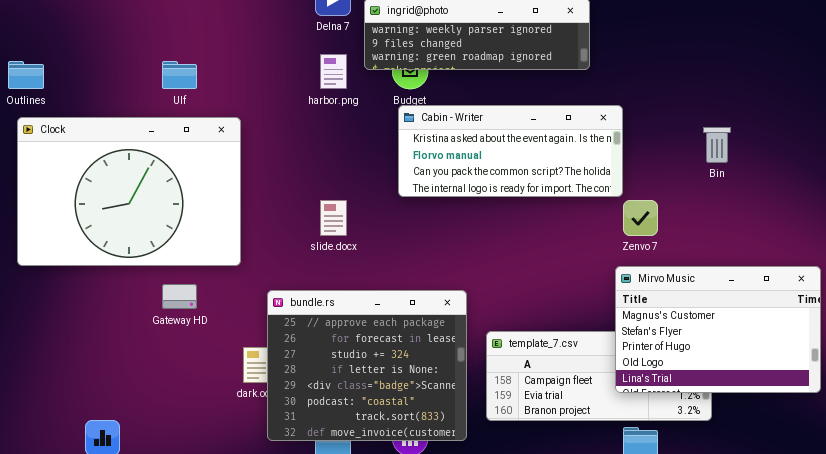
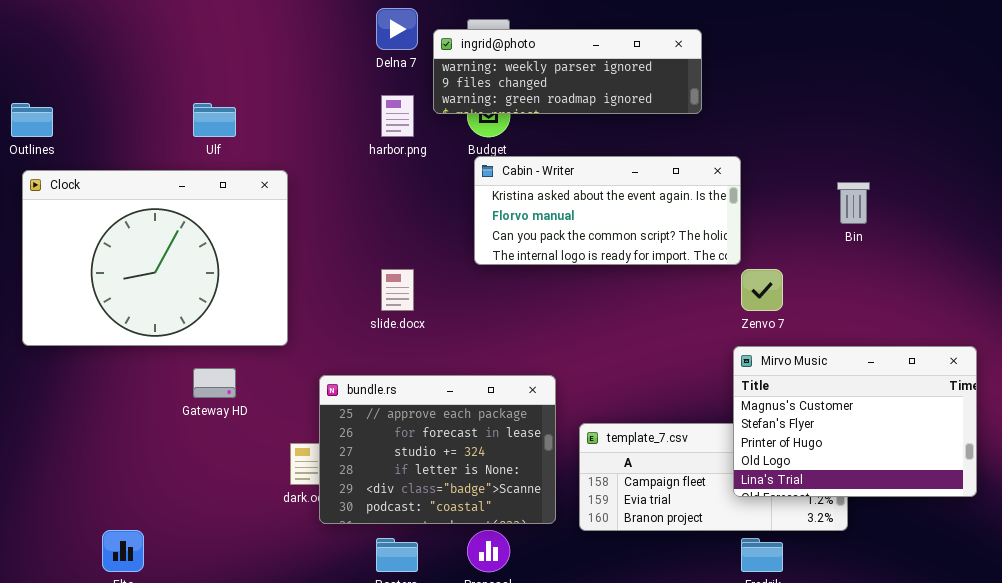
bundle.rs: [267,290,467,441] -> [319,375,556,524], resized

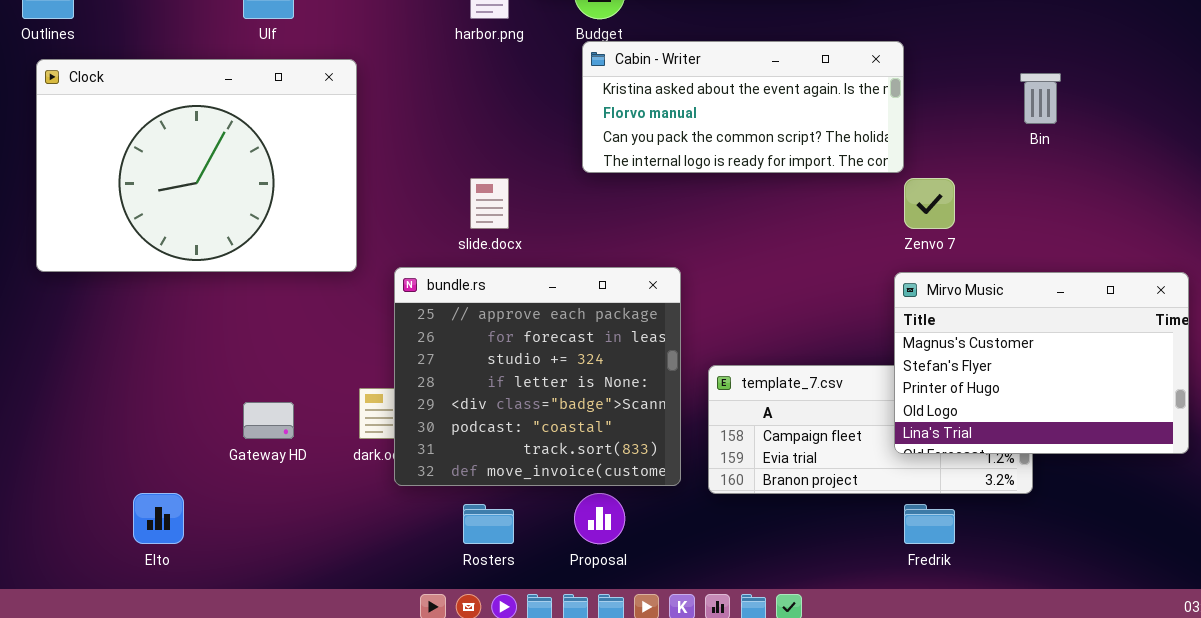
Gateway HD: [193,368,236,398] -> [243,402,294,439], moved
bundle.rs: [319,375,556,524] -> [394,267,681,486], resized

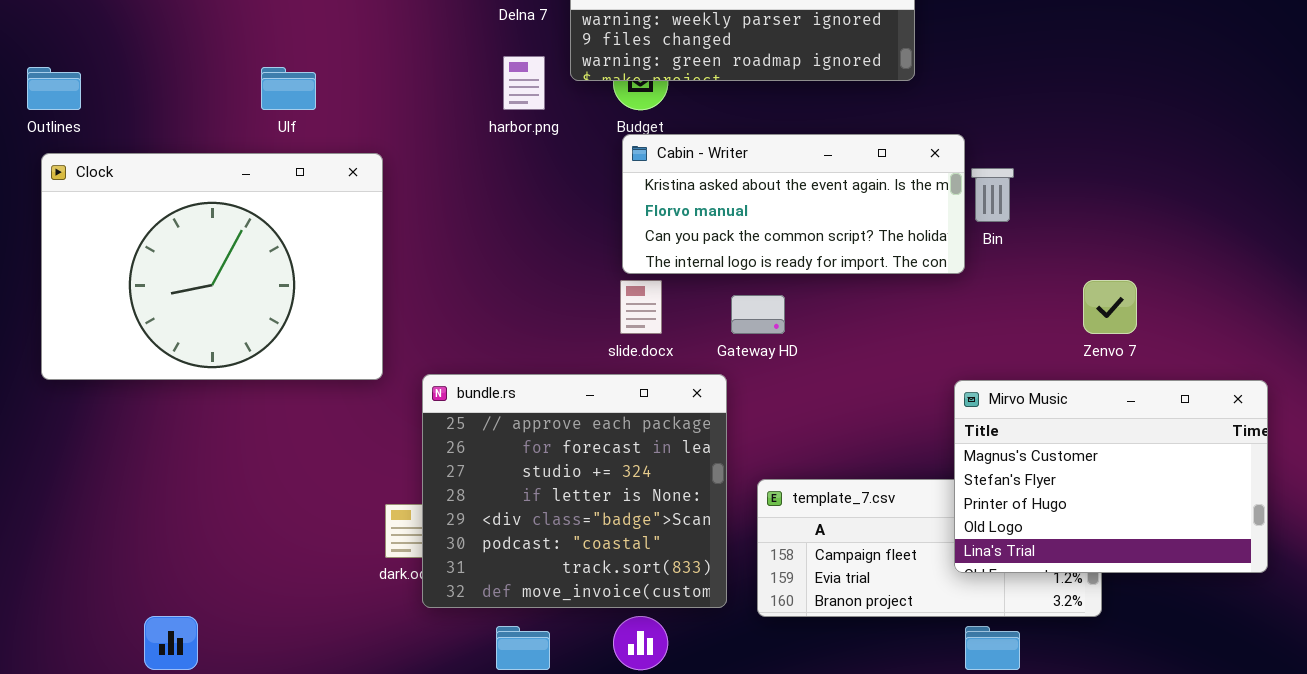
Bin: [1020,73,1061,124] -> [971,168,1014,222], moved
slide.docx: [470,178,509,229] -> [620,280,662,334], moved
Zenvo 7: [904,178,955,229] -> [1083,280,1137,334], moved
Gateway HD: [243,402,294,439] -> [731,295,785,334], moved

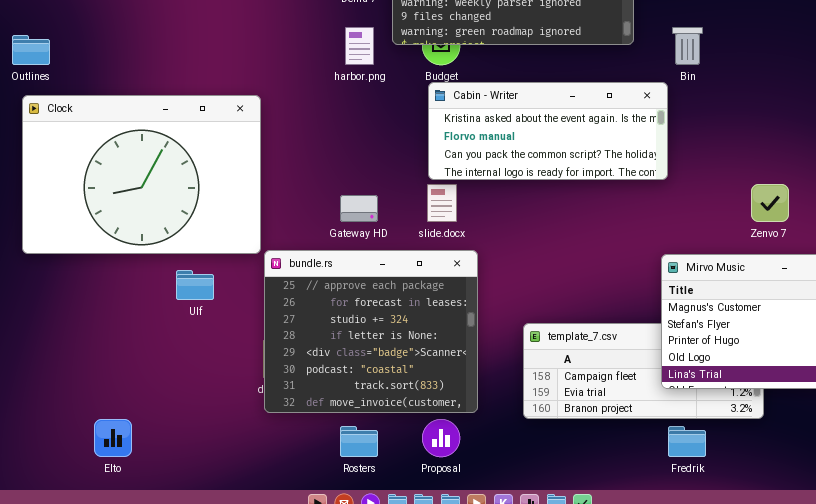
Ulf: [261,67,316,110] -> [176,270,214,300], moved
Bin: [971,168,1014,222] -> [672,27,703,65], moved
Gateway HD: [731,295,785,334] -> [340,195,378,222], moved
bundle.rs: [422,374,727,608] -> [264,250,478,413], moved

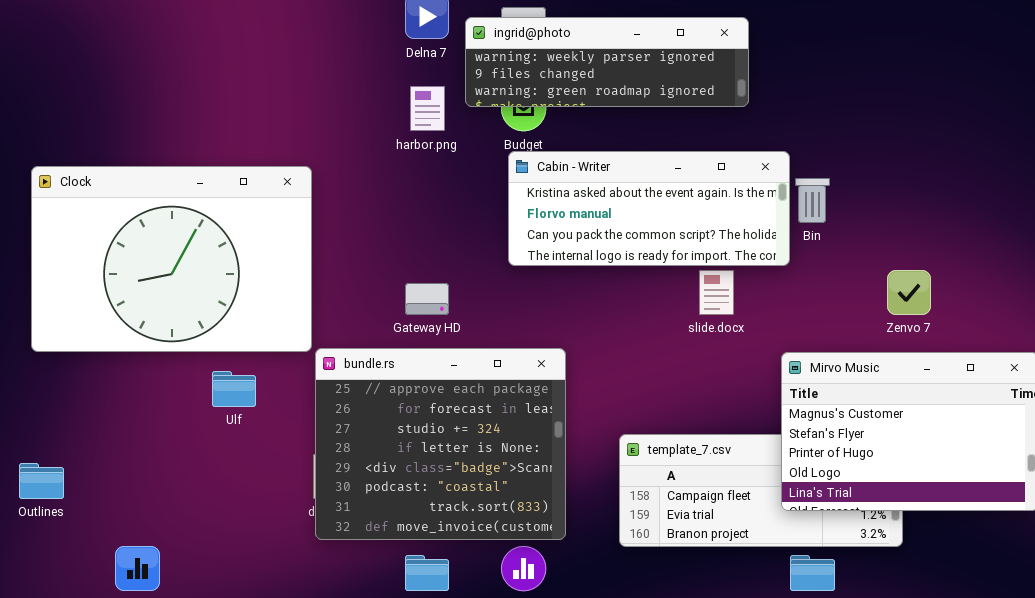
Bin: [672,27,703,65] -> [795,178,830,223], moved
Outlines: [12,35,50,65] -> [19,463,64,499], moved
slide.docx: [427,184,457,222] -> [699,270,734,315], moved

